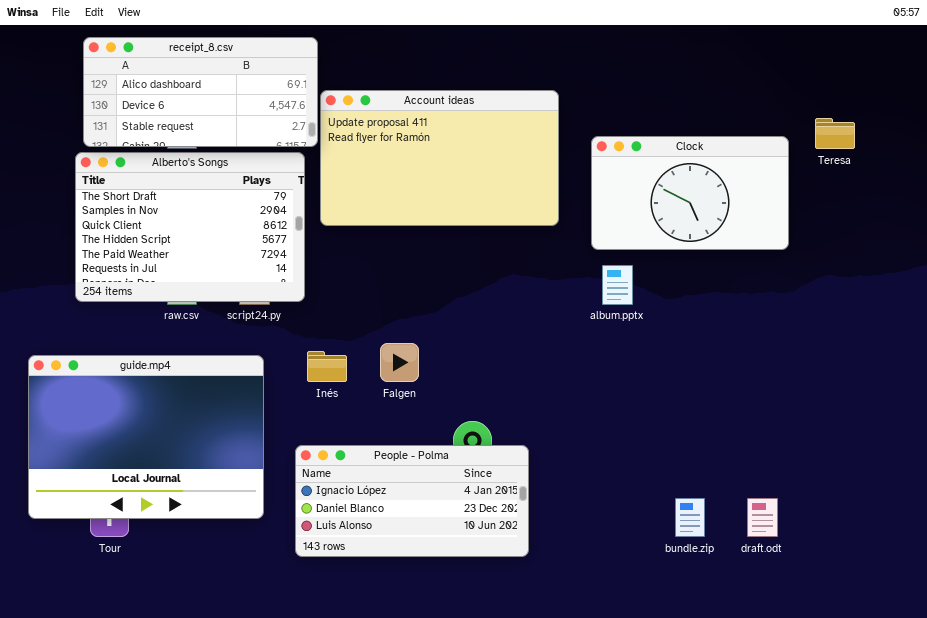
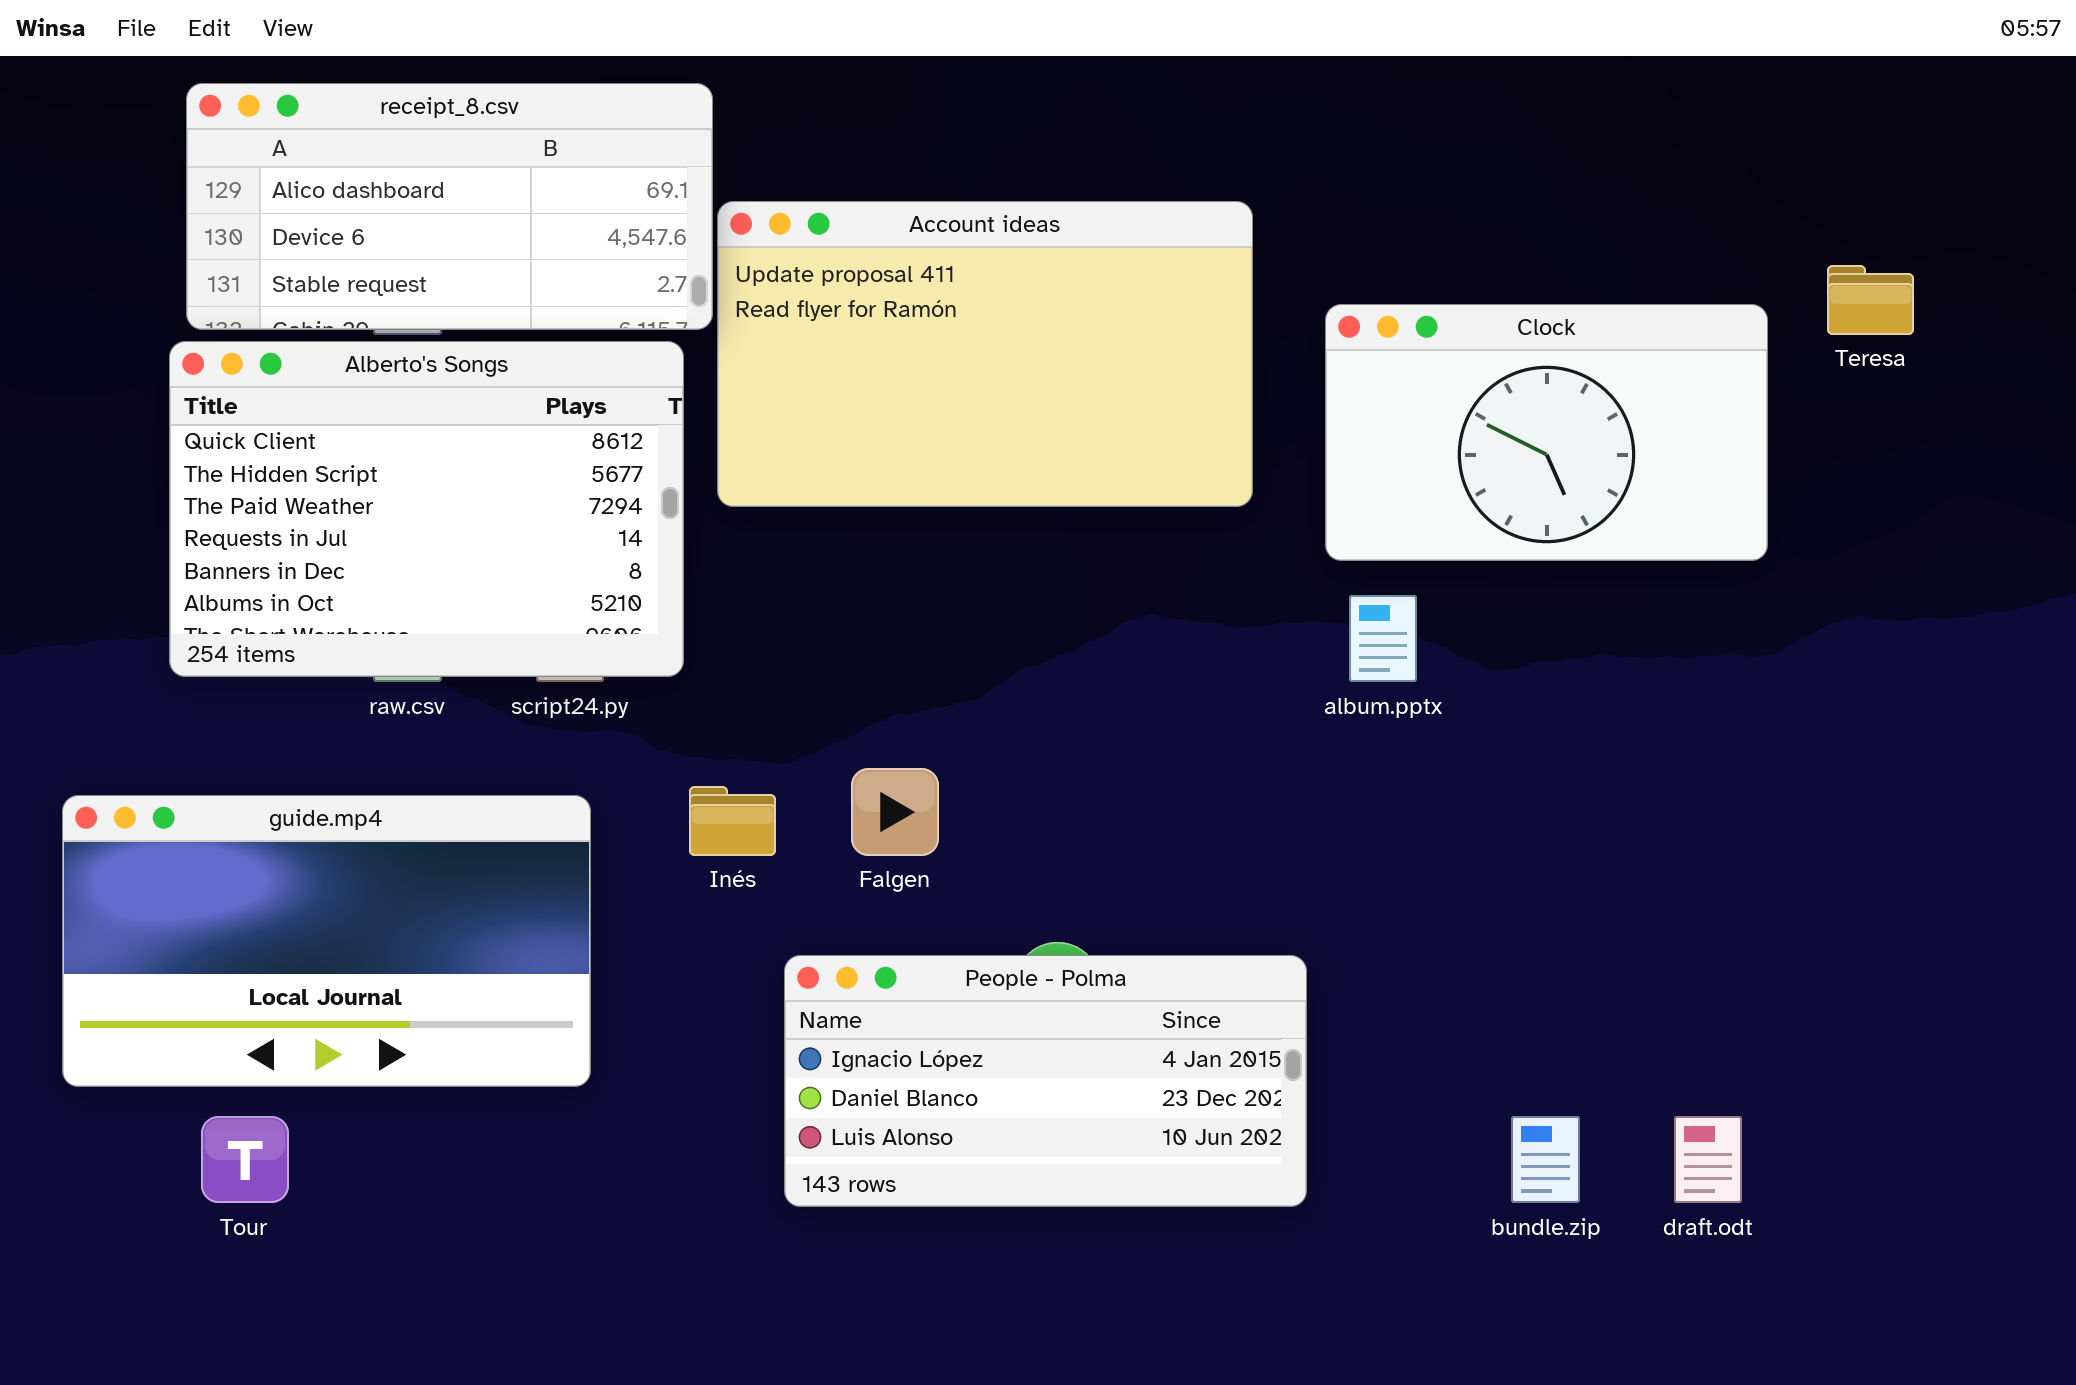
Alberto's Songs: [75,152,305,302] -> [169,341,684,677], scrolled down 2 rows
guide.mp4: [28,355,264,519] -> [62,795,591,1087], resized
People - Polma: [295,445,529,557] -> [784,955,1307,1207], moved

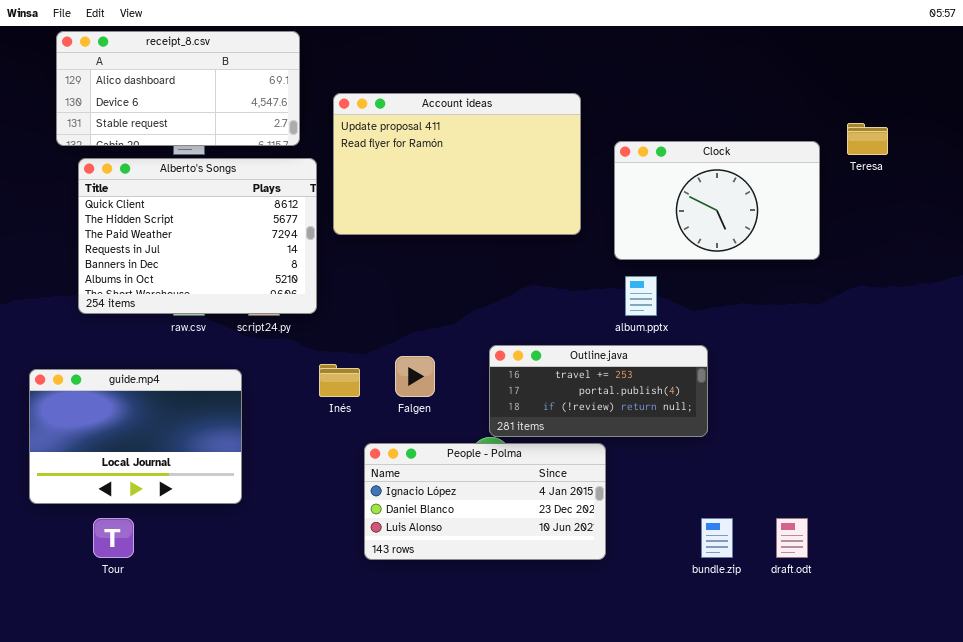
receipt_8.csv: [186,83,713,330] -> [56,31,300,146], moved
Outline.java: none -> [489,345,708,437], opened
guide.mp4: [62,795,591,1087] -> [29,369,242,504], resized

